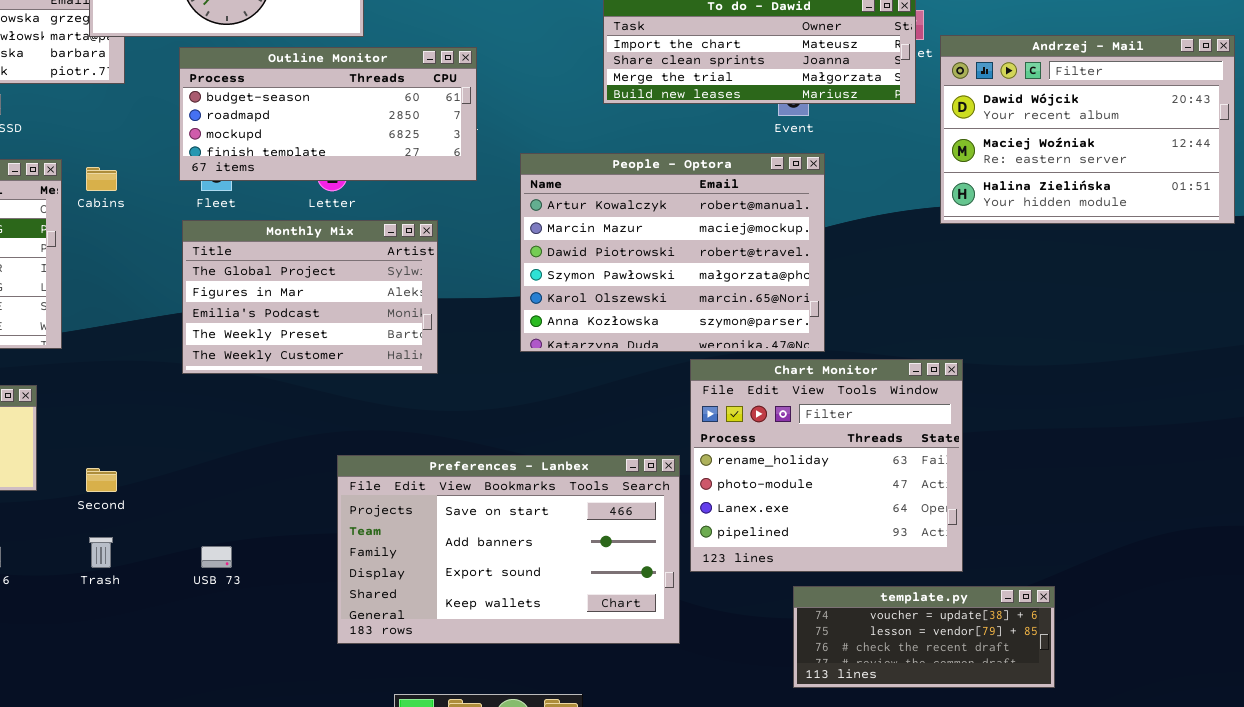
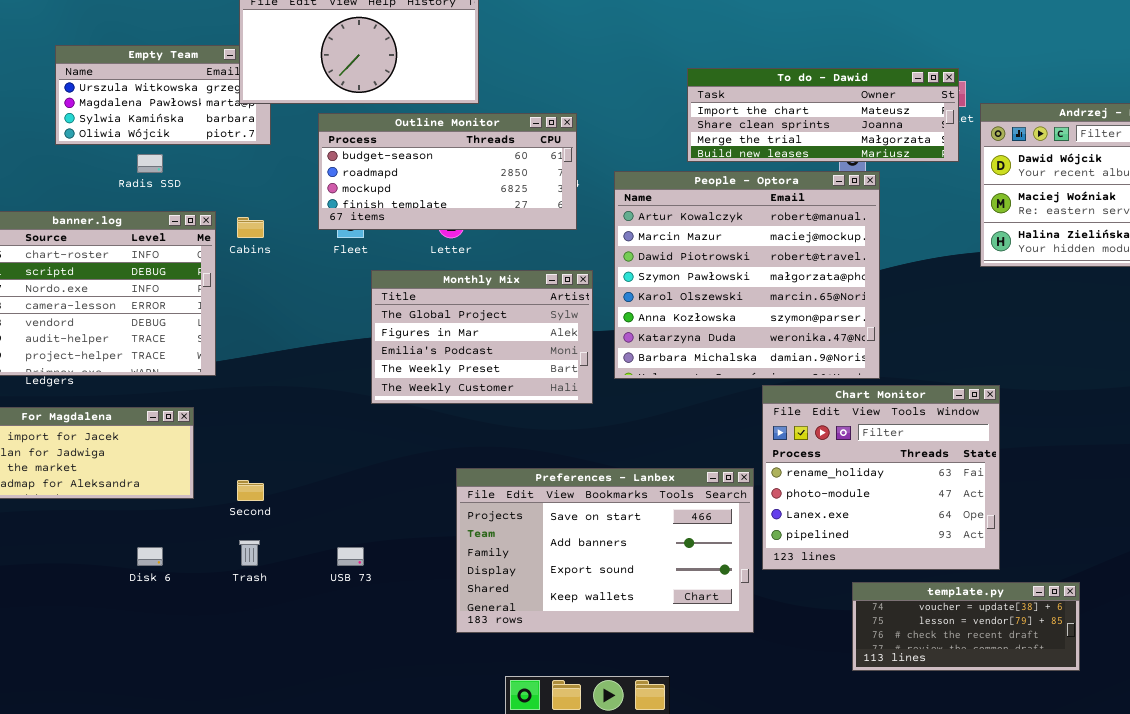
People - Optora: [520,153,825,352] -> [614,171,880,379], resized
Monthly Mix: [182,220,438,374] -> [371,270,593,404], moved

